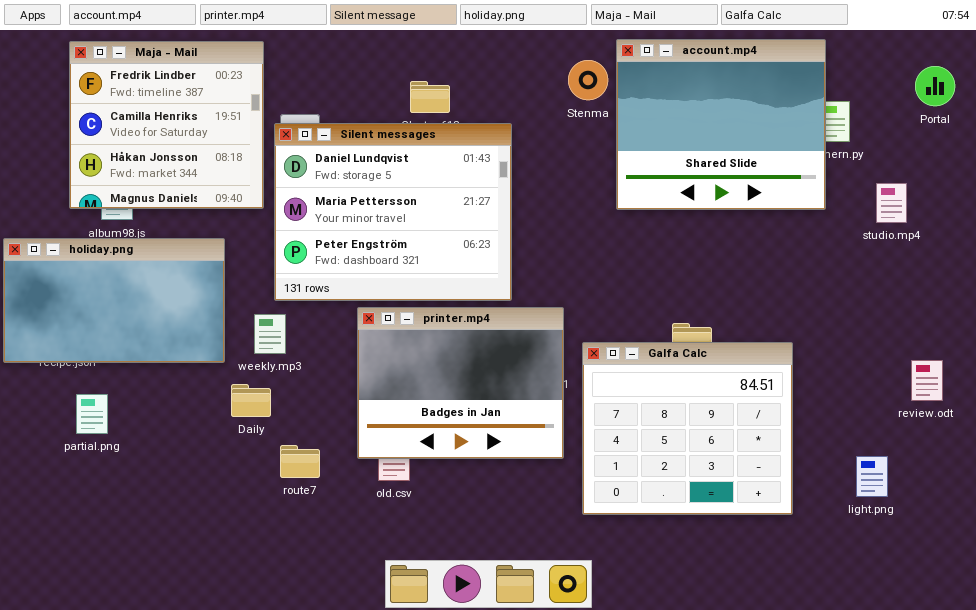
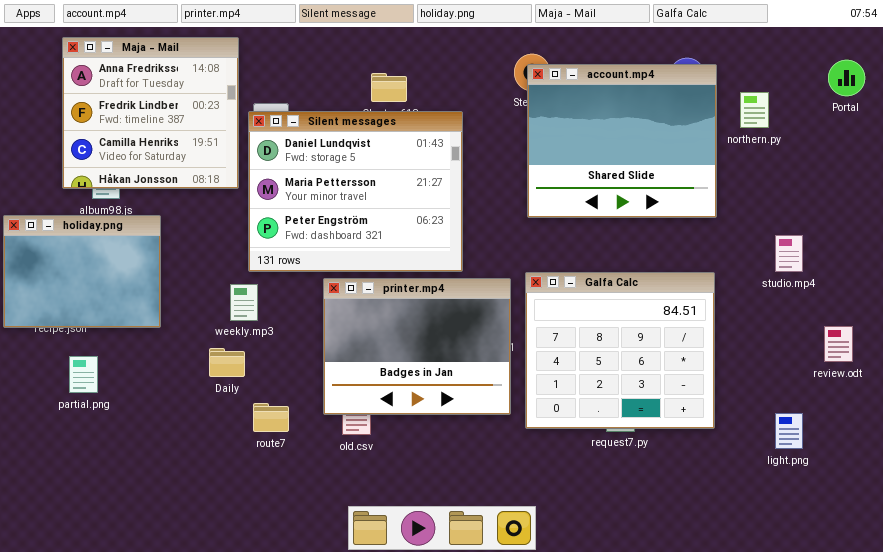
account.mp4: [616,39,826,210] -> [527,64,717,218], moved
Maja - Mail: [69,41,264,209] -> [62,37,239,189], scrolled up 1 row
studio.mp4: [876,183,907,223] -> [775,235,803,272], moved
holiday.png: [3,238,225,363] -> [3,215,161,328], resized
Galfa Calc: [582,342,793,515] -> [525,272,715,429], moved

